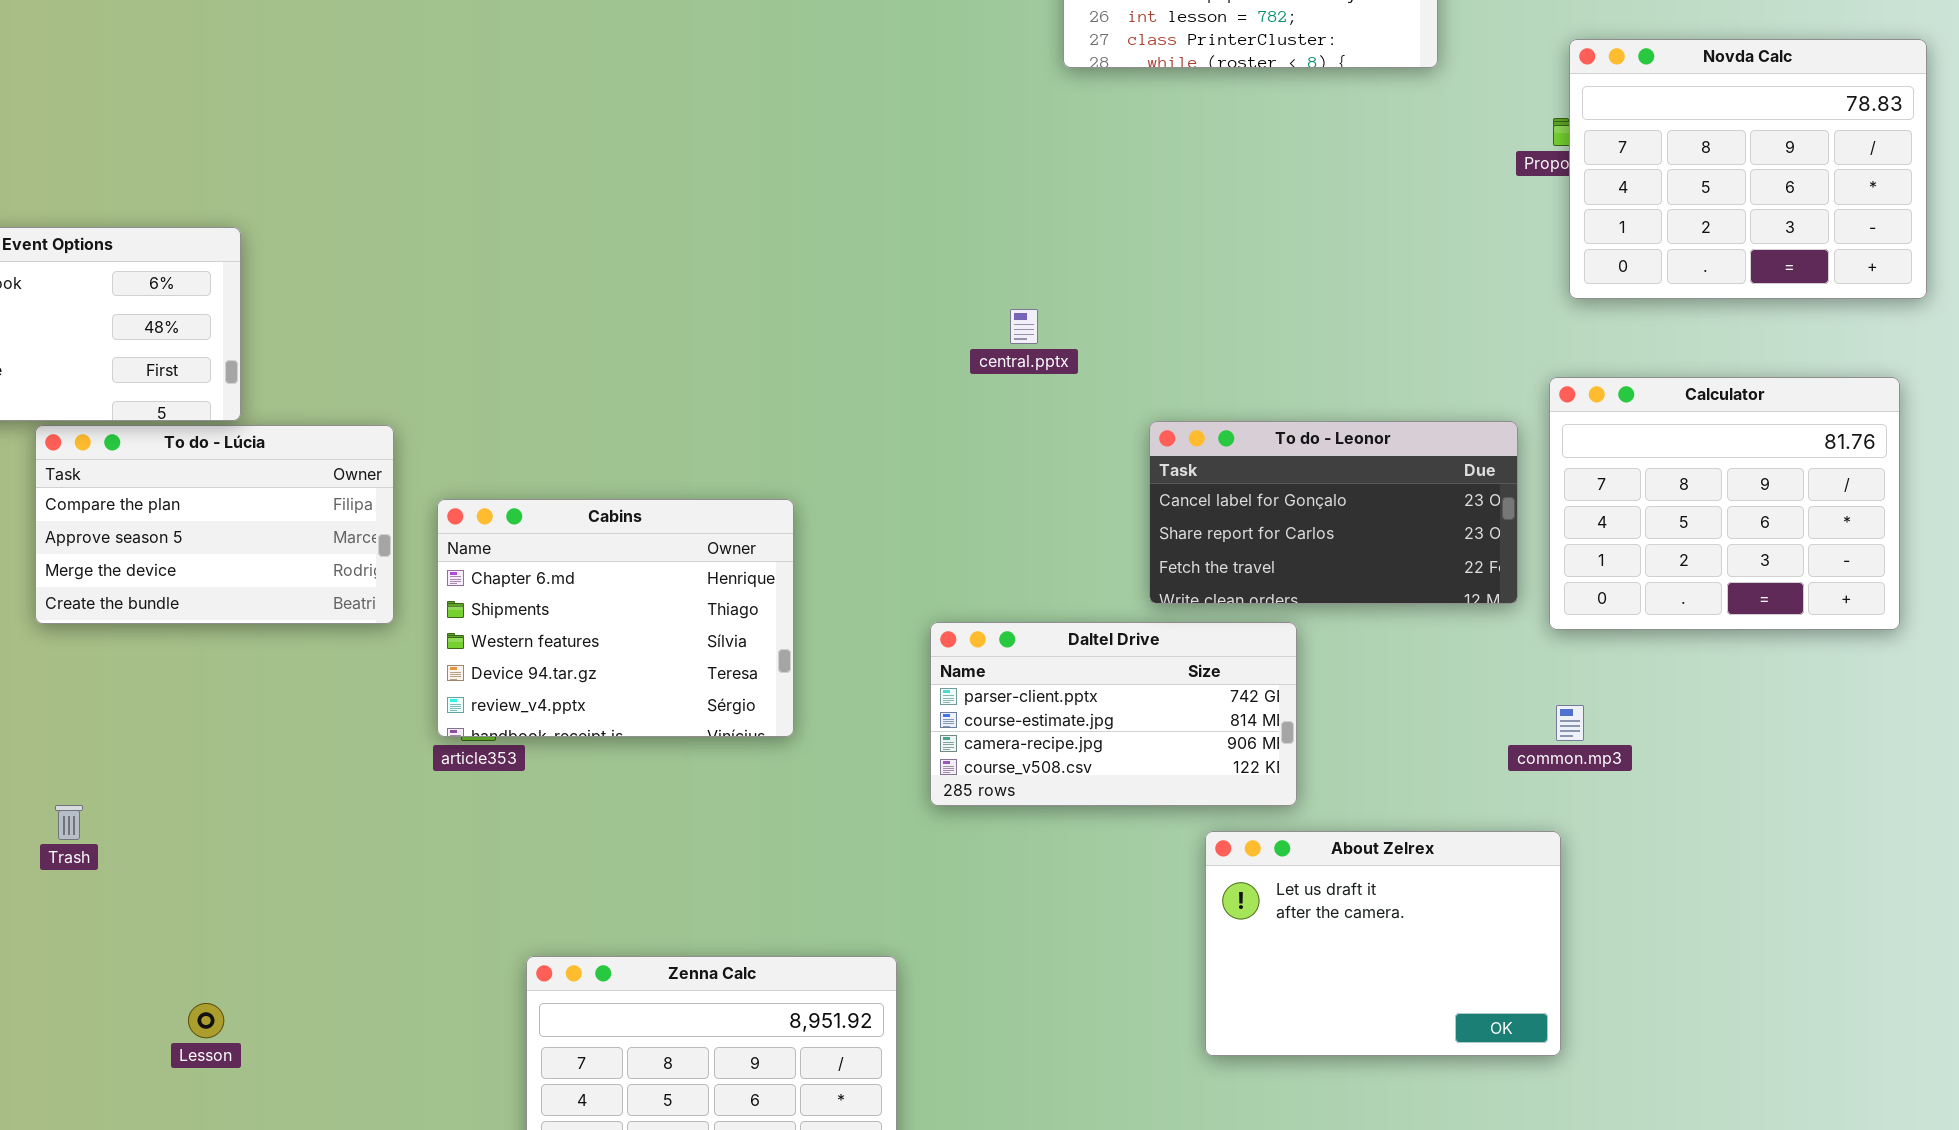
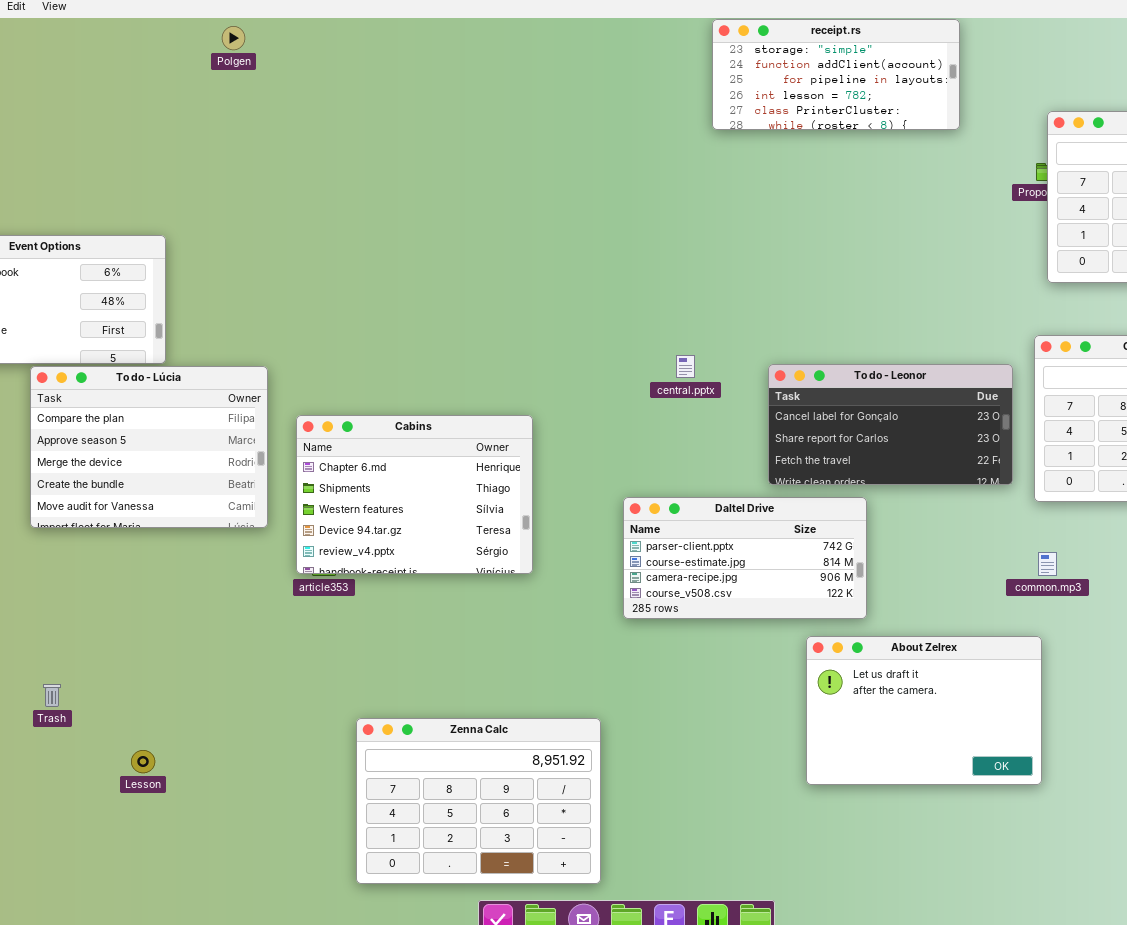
central.pptx: [1010,309,1038,344] -> [676,355,695,378], moved
To do - Lúcia: [35,425,394,624] -> [30,366,268,528], resized
Trash: [55,805,83,840] -> [43,684,61,707], moved

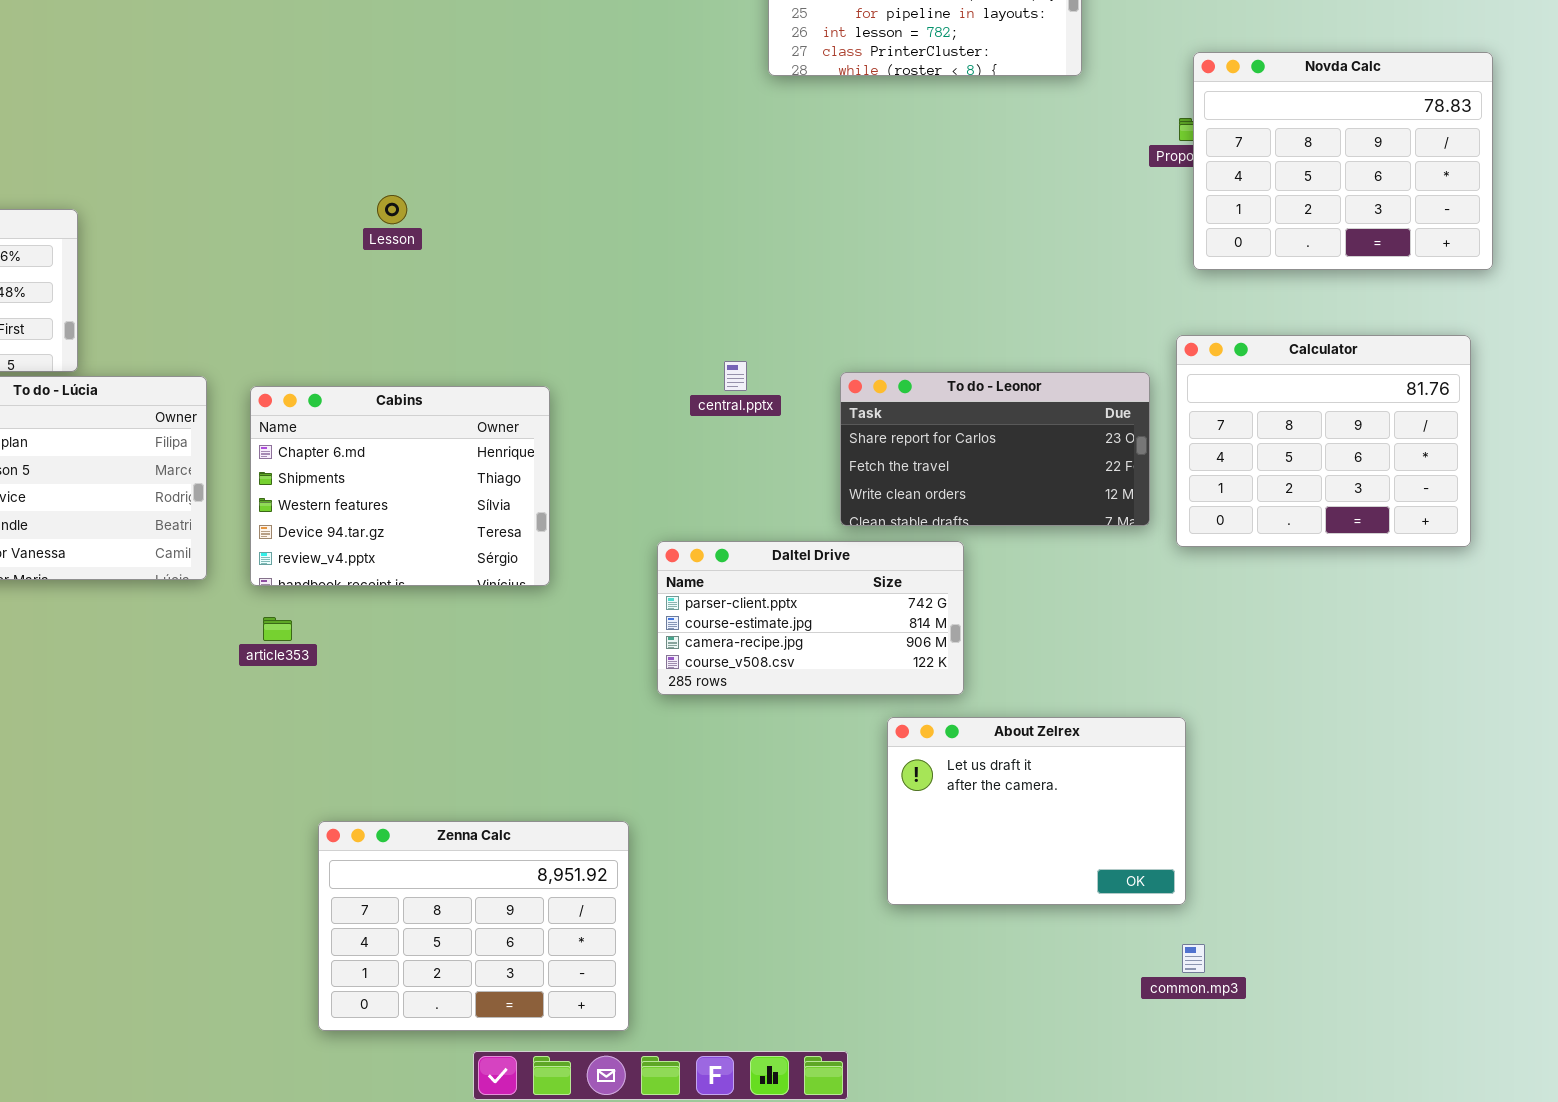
To do - Leonor: [768,364,1013,485] -> [840,372,1150,526], scrolled down 1 row
Cabins: [296,415,533,574] -> [250,386,550,586], moved
common.mp3: [1038,552,1057,576] -> [1182,944,1205,973], moved
Lesson: [131,750,155,773] -> [377,195,407,224], moved

